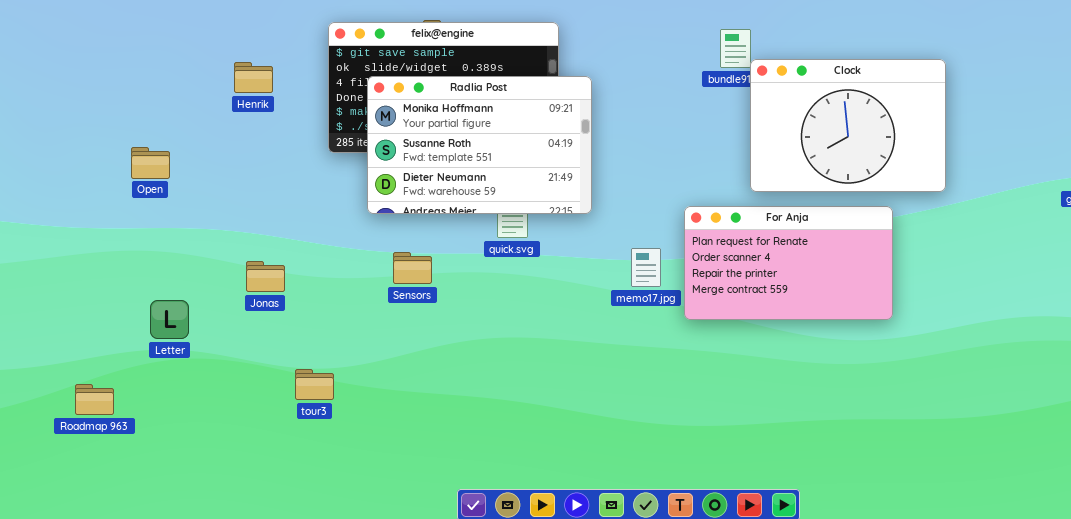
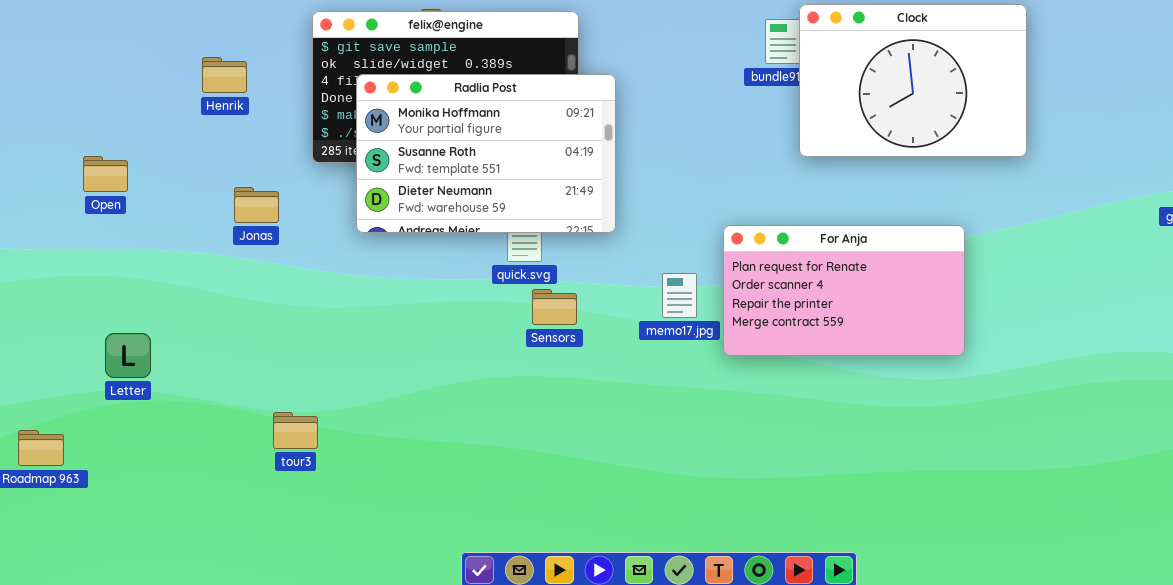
Clock: [750,59,946,192] -> [799,4,1027,157], moved
Sensors: [393,252,432,284] -> [532,289,577,325], moved
Jonas: [246,261,285,292] -> [234,187,279,223], moved

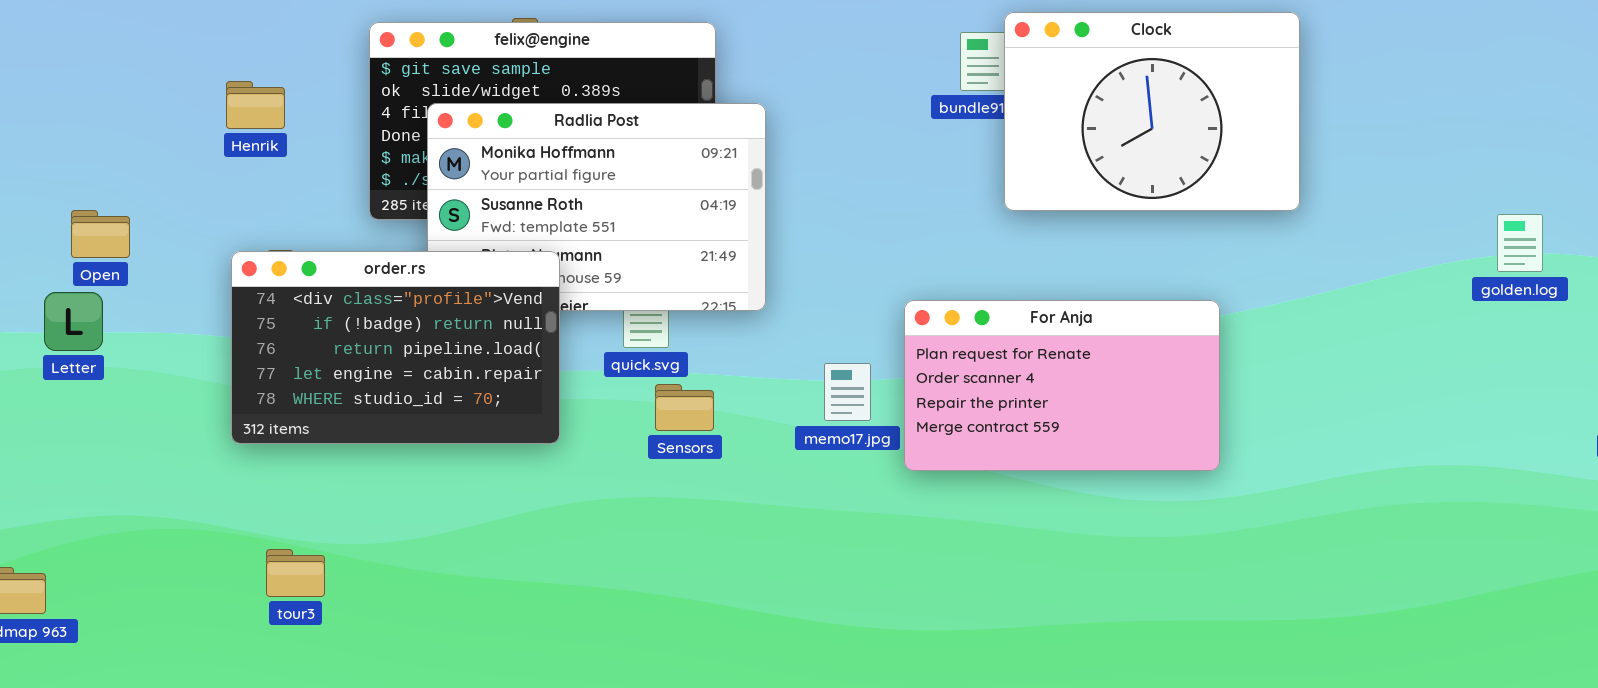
order.rs: none -> [231,251,560,444], opened
Letter: [105,333,151,378] -> [44,292,103,351], moved
tour3: [273,412,318,449] -> [266,549,325,597], moved

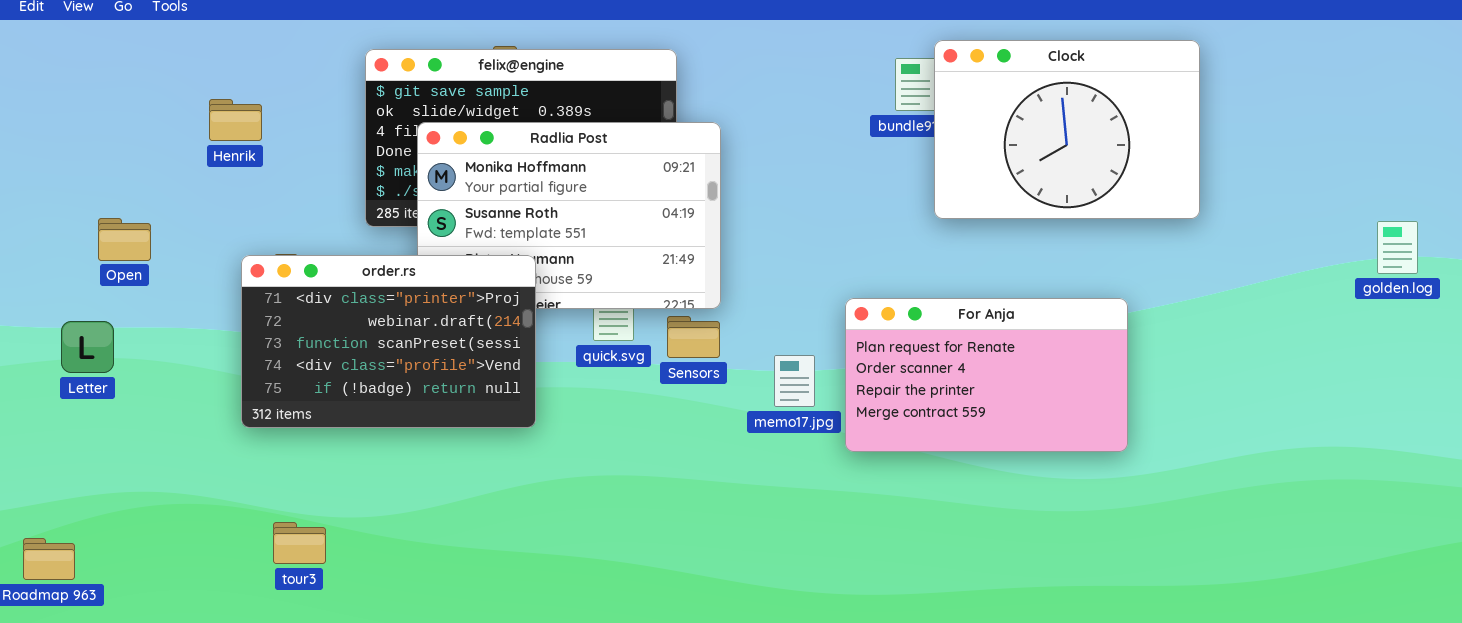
Henrik: [226,81,285,129] -> [209,99,262,141], moved
order.rs: [231,251,560,444] -> [241,255,536,428], scrolled up 3 rows
Letter: [44,292,103,351] -> [61,321,114,373], moved
Sensors: [655,384,714,431] -> [667,316,720,358], moved

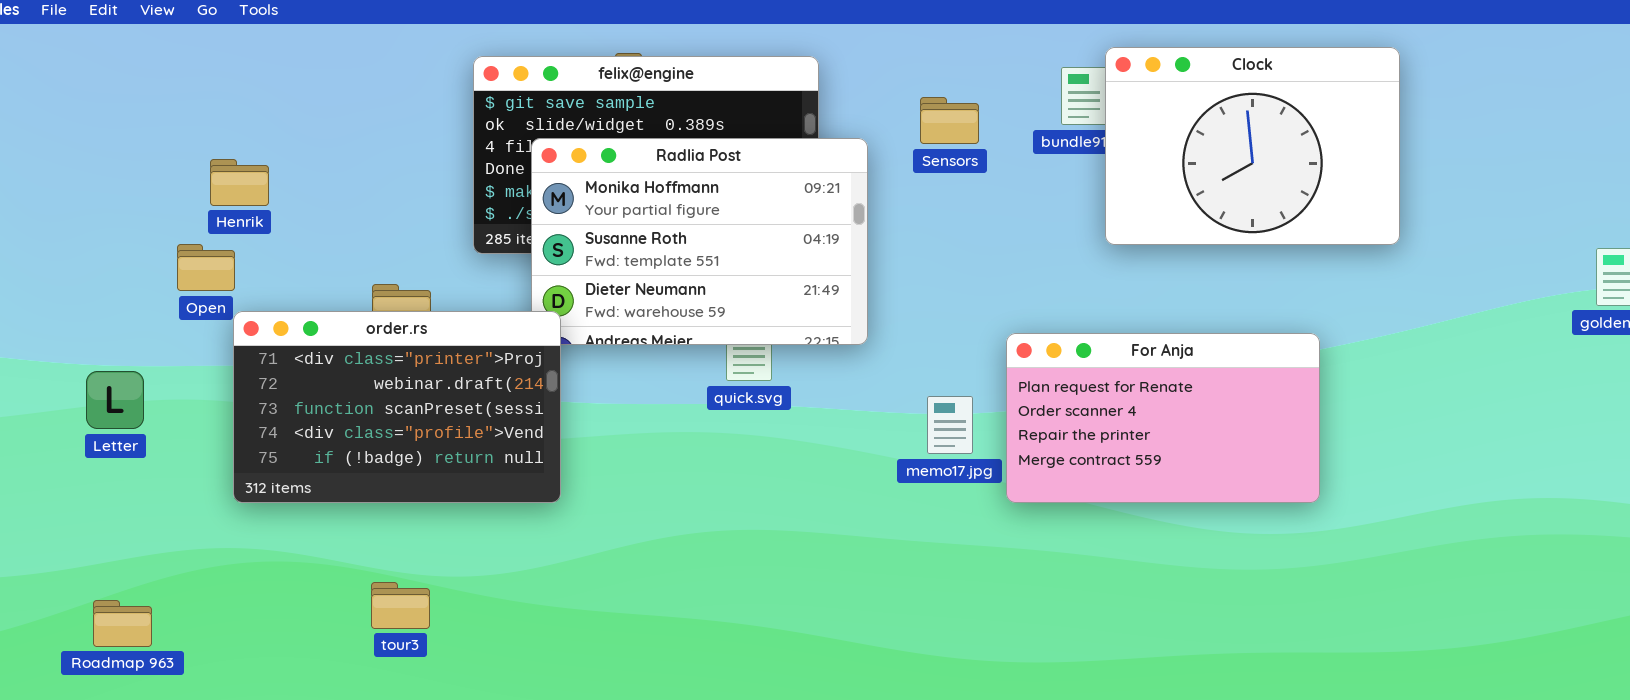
Henrik: [209,99,262,141] -> [210,159,269,206], moved
order.rs: [241,255,536,428] -> [233,311,561,503], moved
Sensors: [667,316,720,358] -> [920,97,979,144], moved
Letter: [61,321,114,373] -> [86,371,144,429], moved

